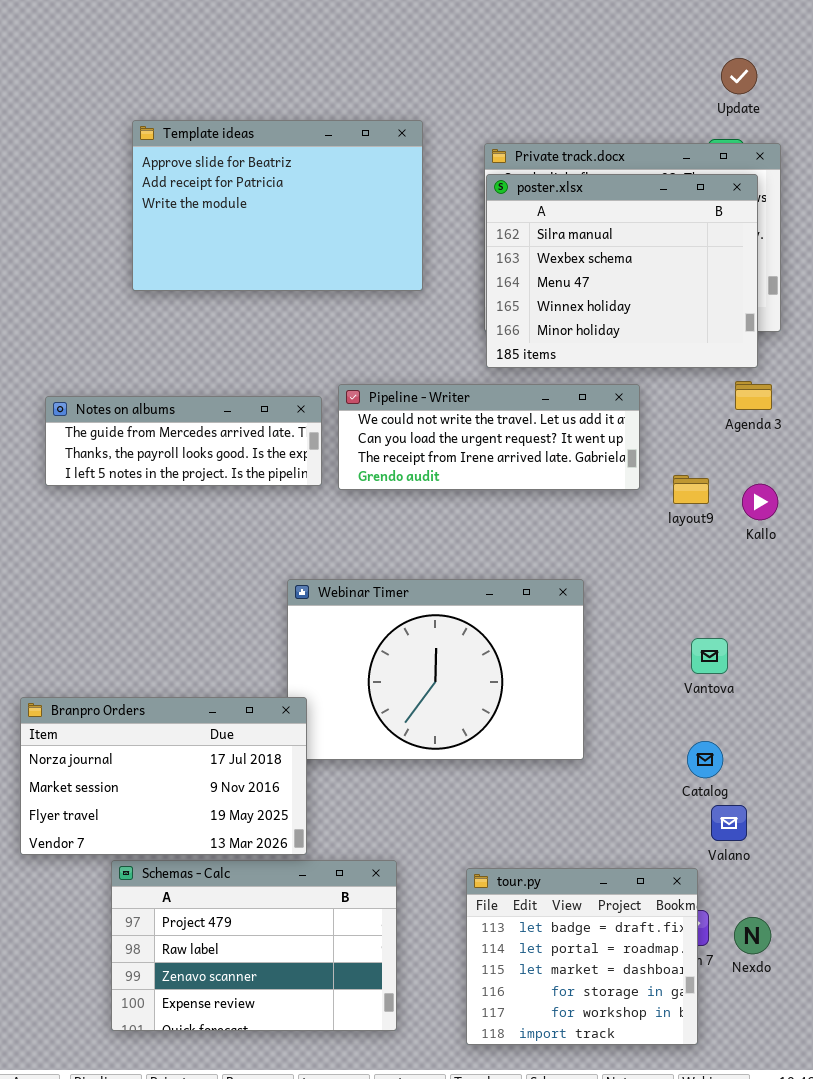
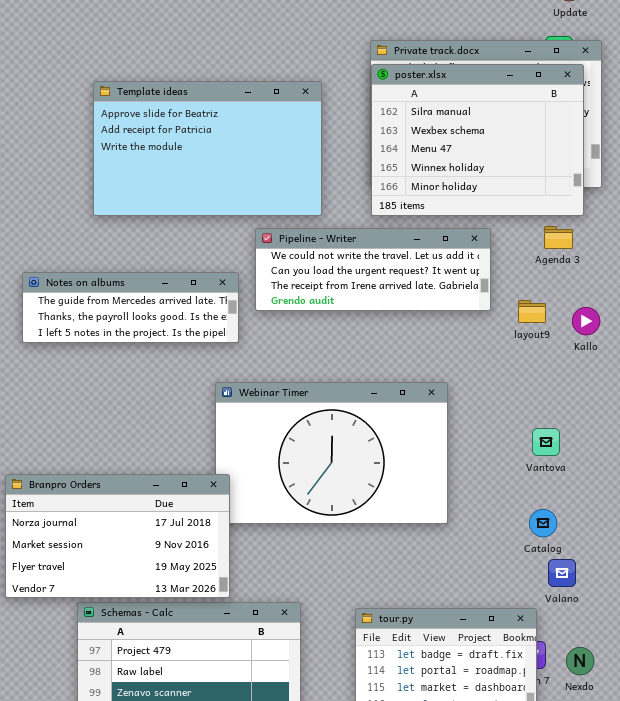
Template ideas: [132,120,423,291] -> [93,81,322,216], moved
Agenda 3: [735,381,772,410] -> [544,226,573,249], moved
Notes on albums: [45,396,322,486] -> [22,272,239,343], moved

